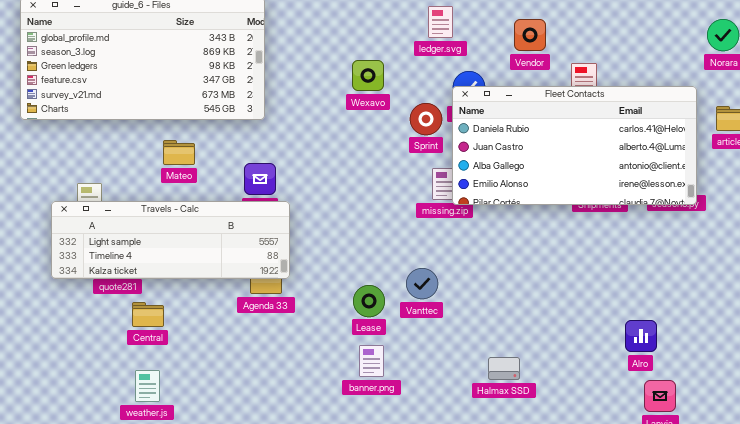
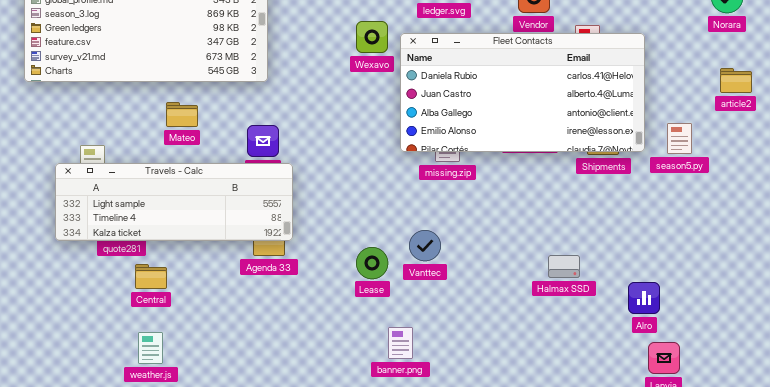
Fleet Contacts: [452,86,697,205] -> [400,33,645,152], moved
banner.png: [359,345,384,377] -> [388,327,413,359], moved
Halmax SSD: [488,357,520,380] -> [548,255,580,278], moved

